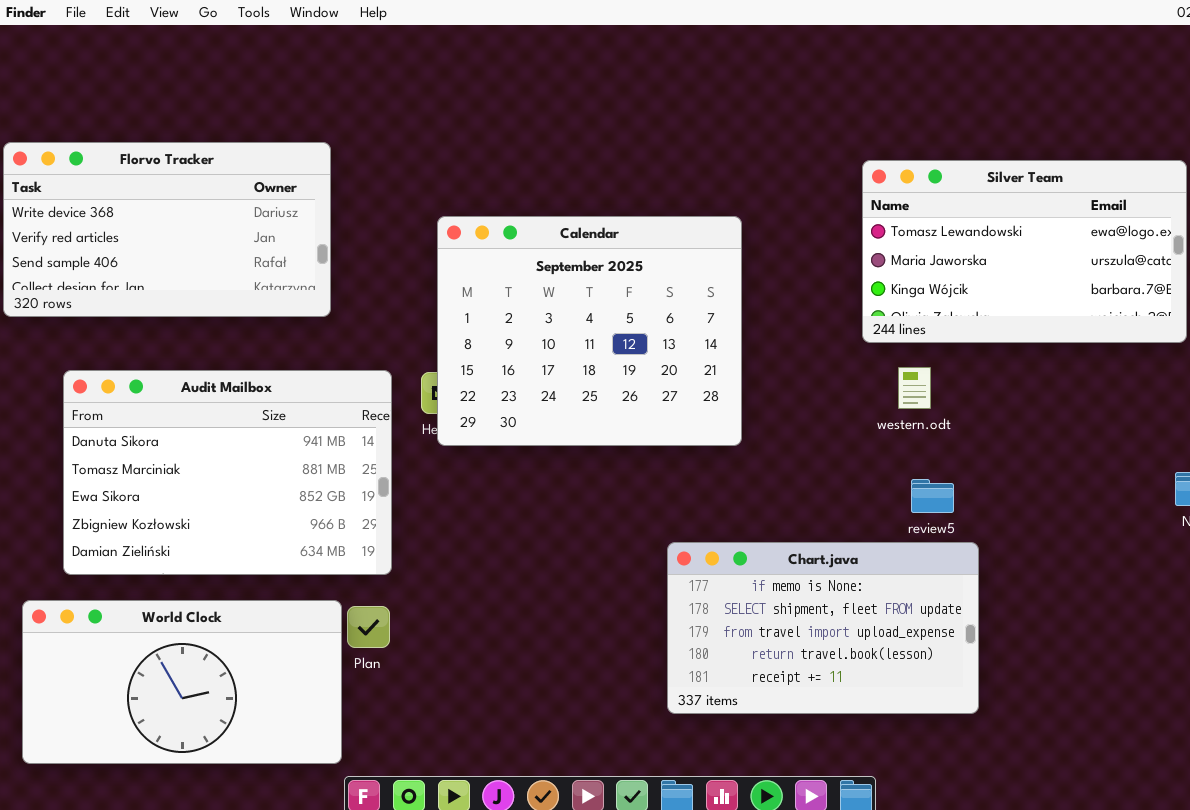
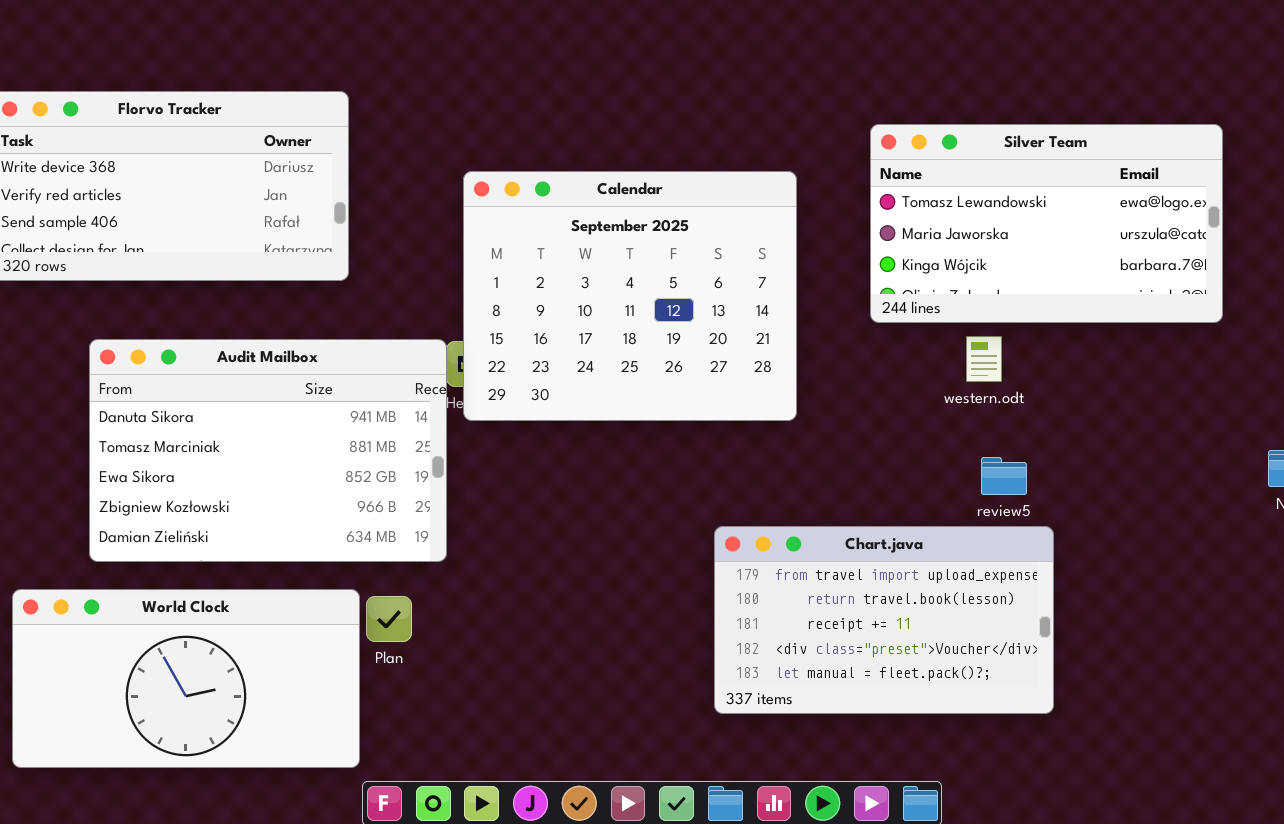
Silver Team: [862,160,1187,343] -> [870,124,1223,323], moved
Audit Mailbox: [63,370,392,575] -> [89,339,447,562], moved
Chart.java: [667,542,979,714] -> [714,526,1054,714], scrolled down 2 rows

